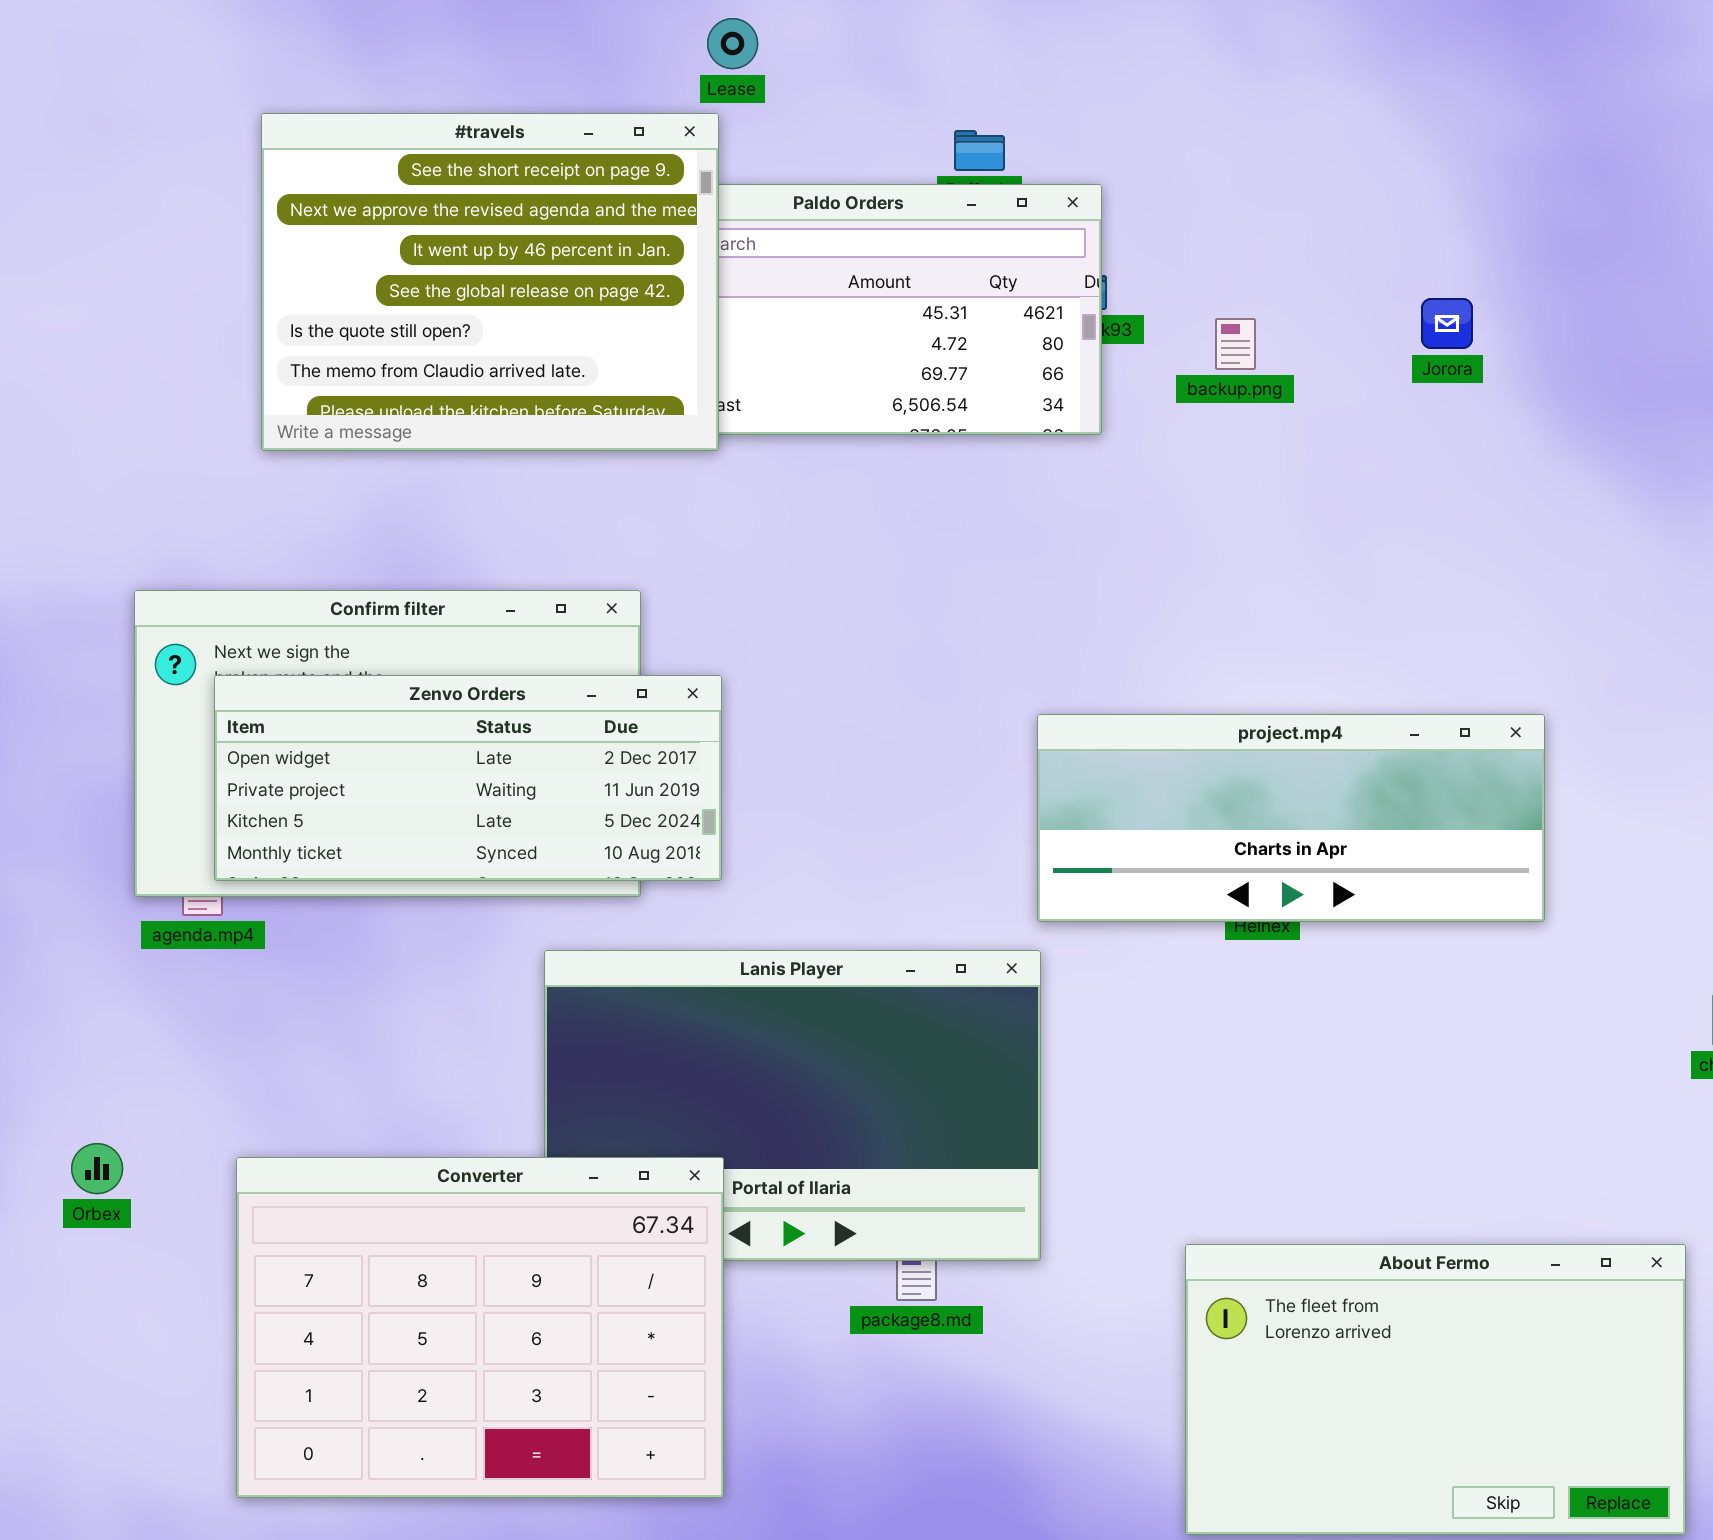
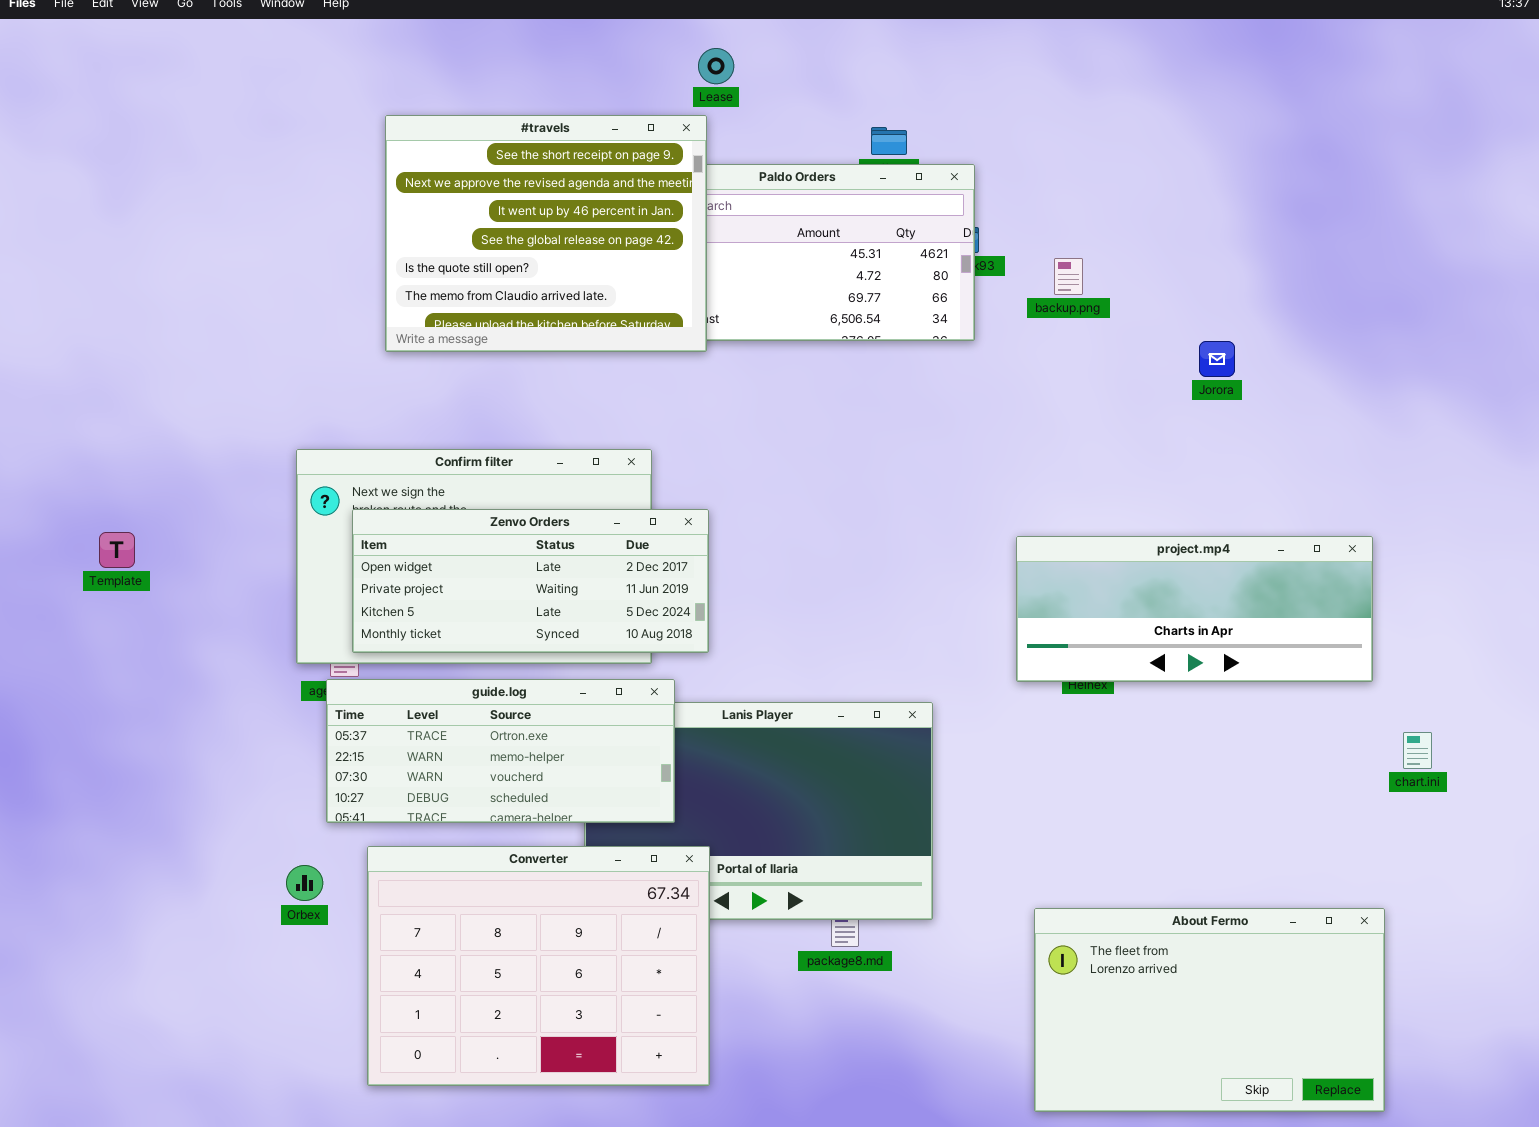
Jorora: [1421,298,1473,349] -> [1199,341,1235,377], moved
project.mp4: [1037,714,1545,922] -> [1016,536,1373,682], moved
guide.log: none -> [326,679,675,823], opened
Orbex: [71,1143,123,1194] -> [286,865,323,901], moved

